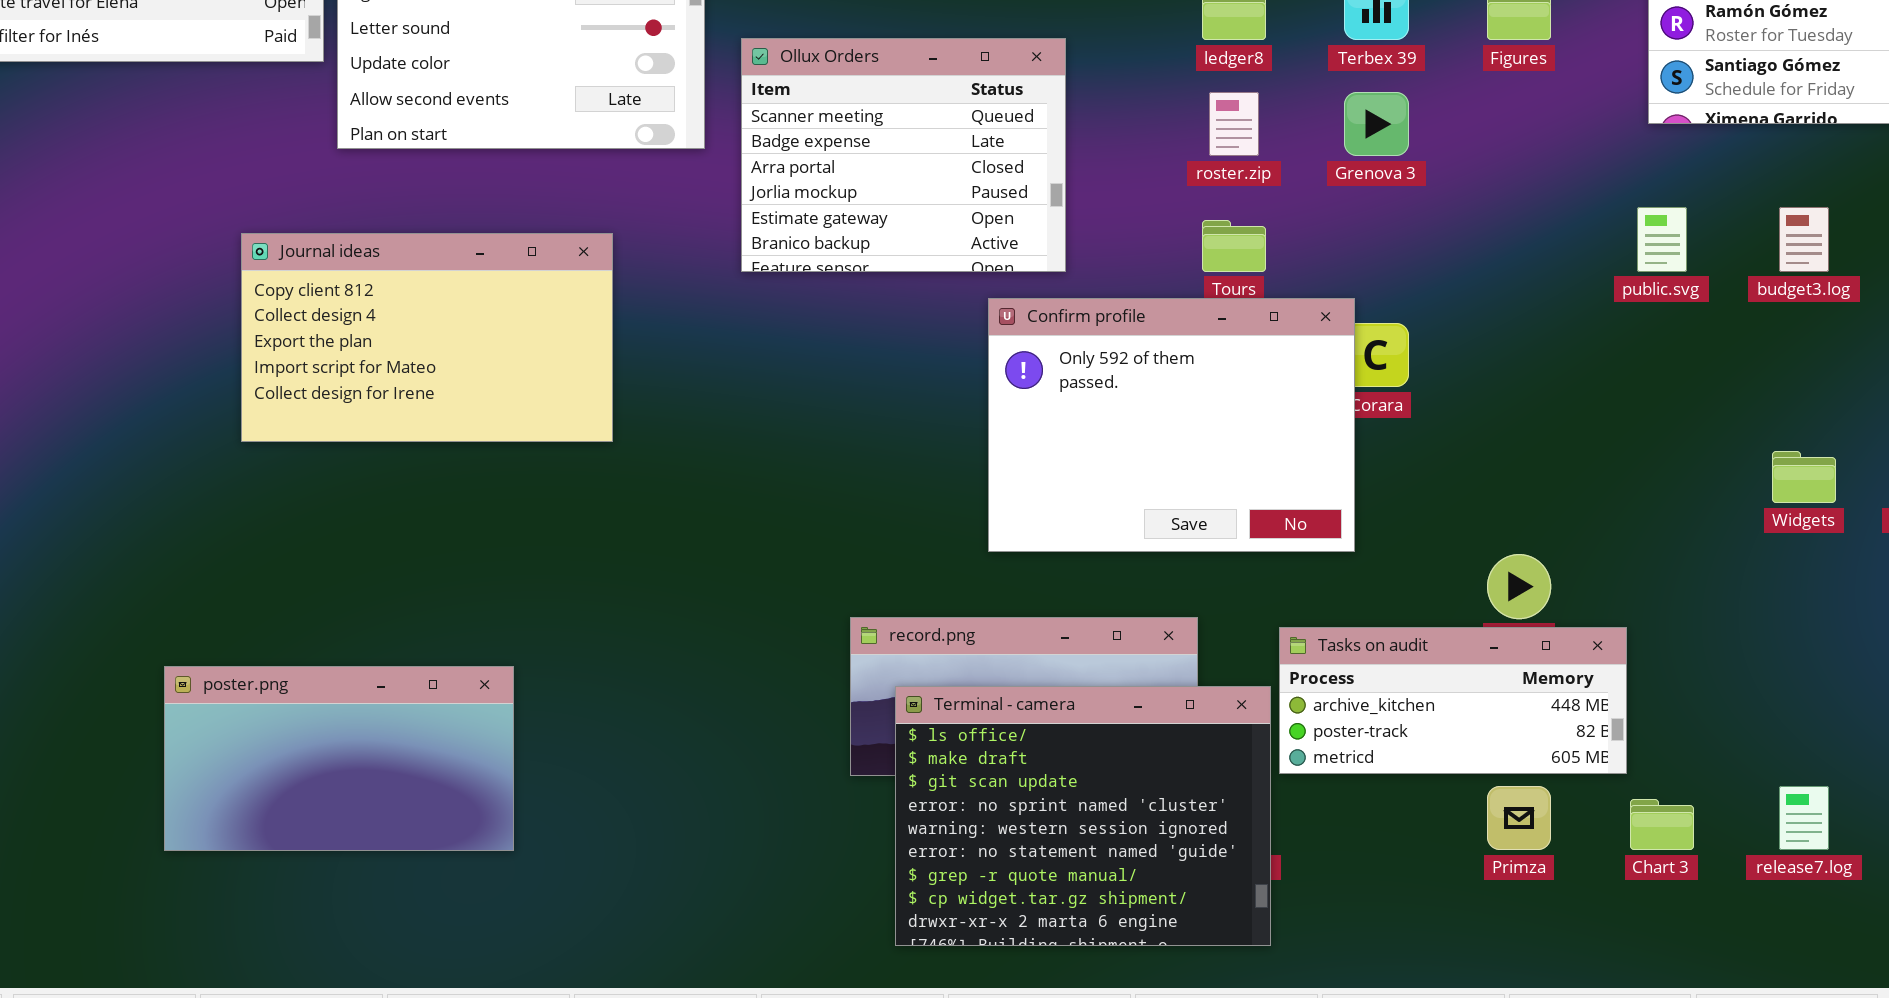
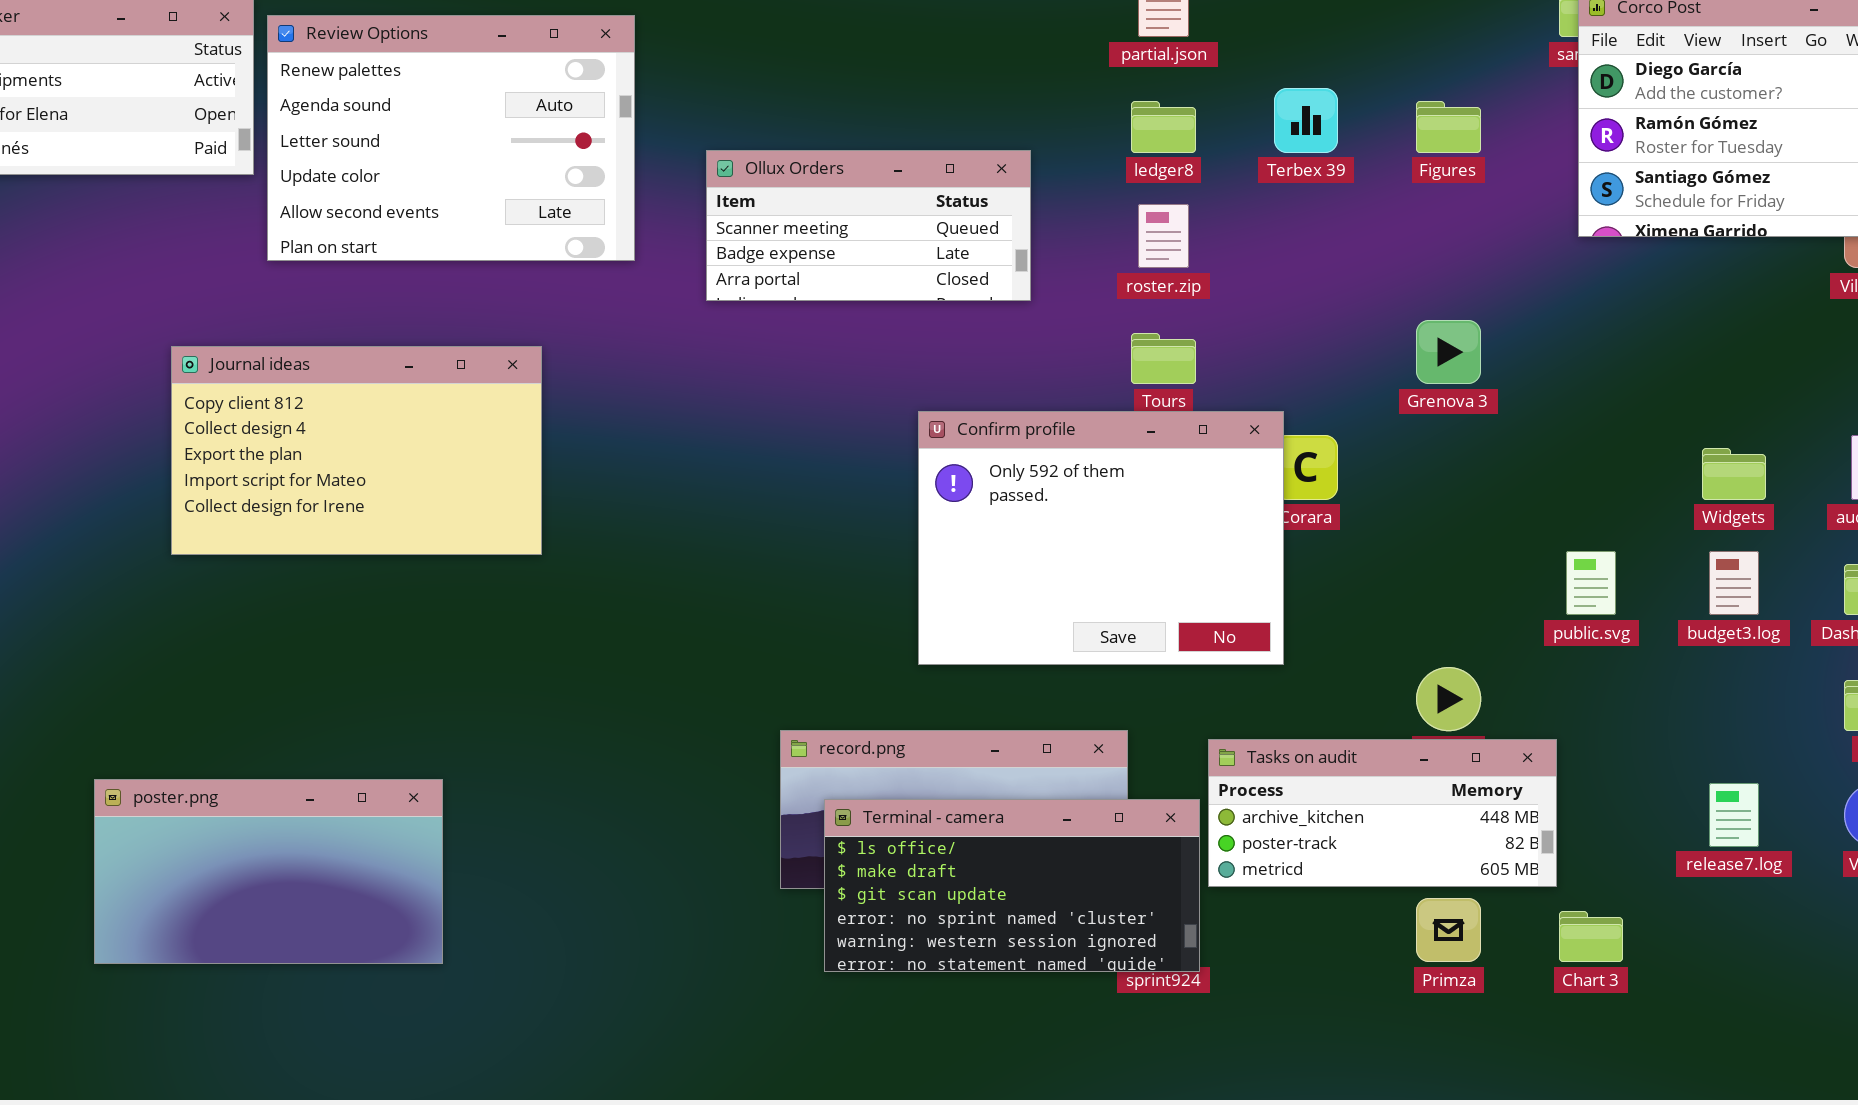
Ollux Orders: [741,38,1066,272] -> [706,150,1031,301], moved, resized
Grenova 3: [1344,92,1409,156] -> [1416,320,1481,384], moved
public.svg: [1637,207,1687,272] -> [1566,551,1616,615], moved
budget3.log: [1779,207,1829,272] -> [1709,551,1759,615], moved
Widgets: [1772,451,1836,503] -> [1702,448,1766,500], moved
Terminal - camera: [895,686,1271,946] -> [824,799,1200,972], resized
release7.log: [1779,786,1829,850] -> [1709,783,1759,847], moved

